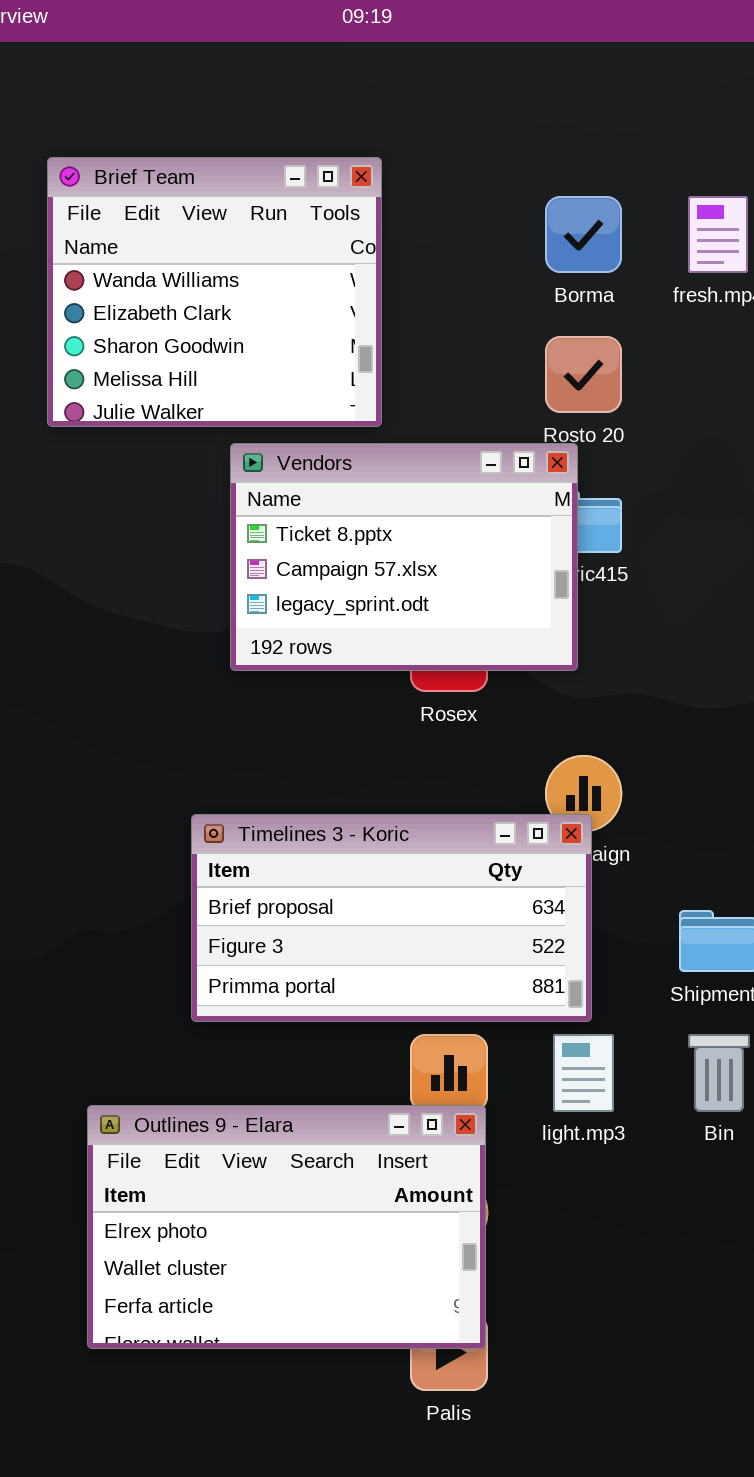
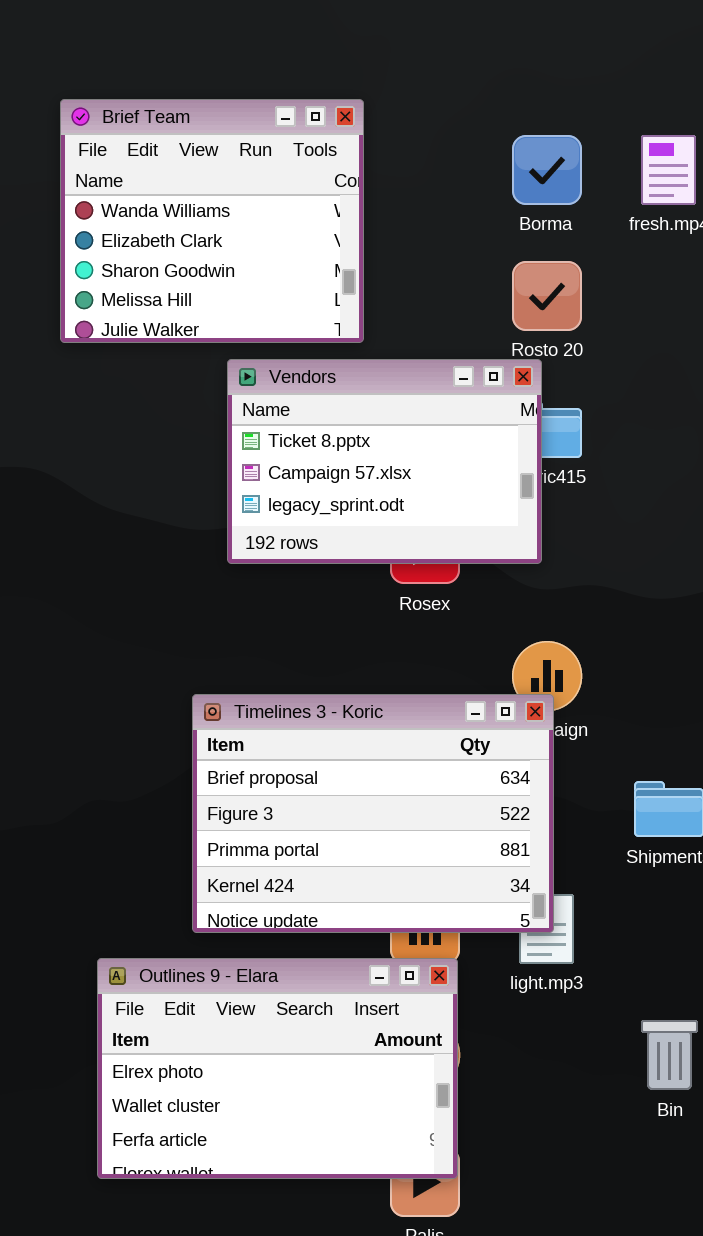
Timelines 3 - Koric: [191,814,592,1022] -> [192,694,554,933], resized
Bin: [688,1034,750,1112] -> [641,1020,698,1090], moved

